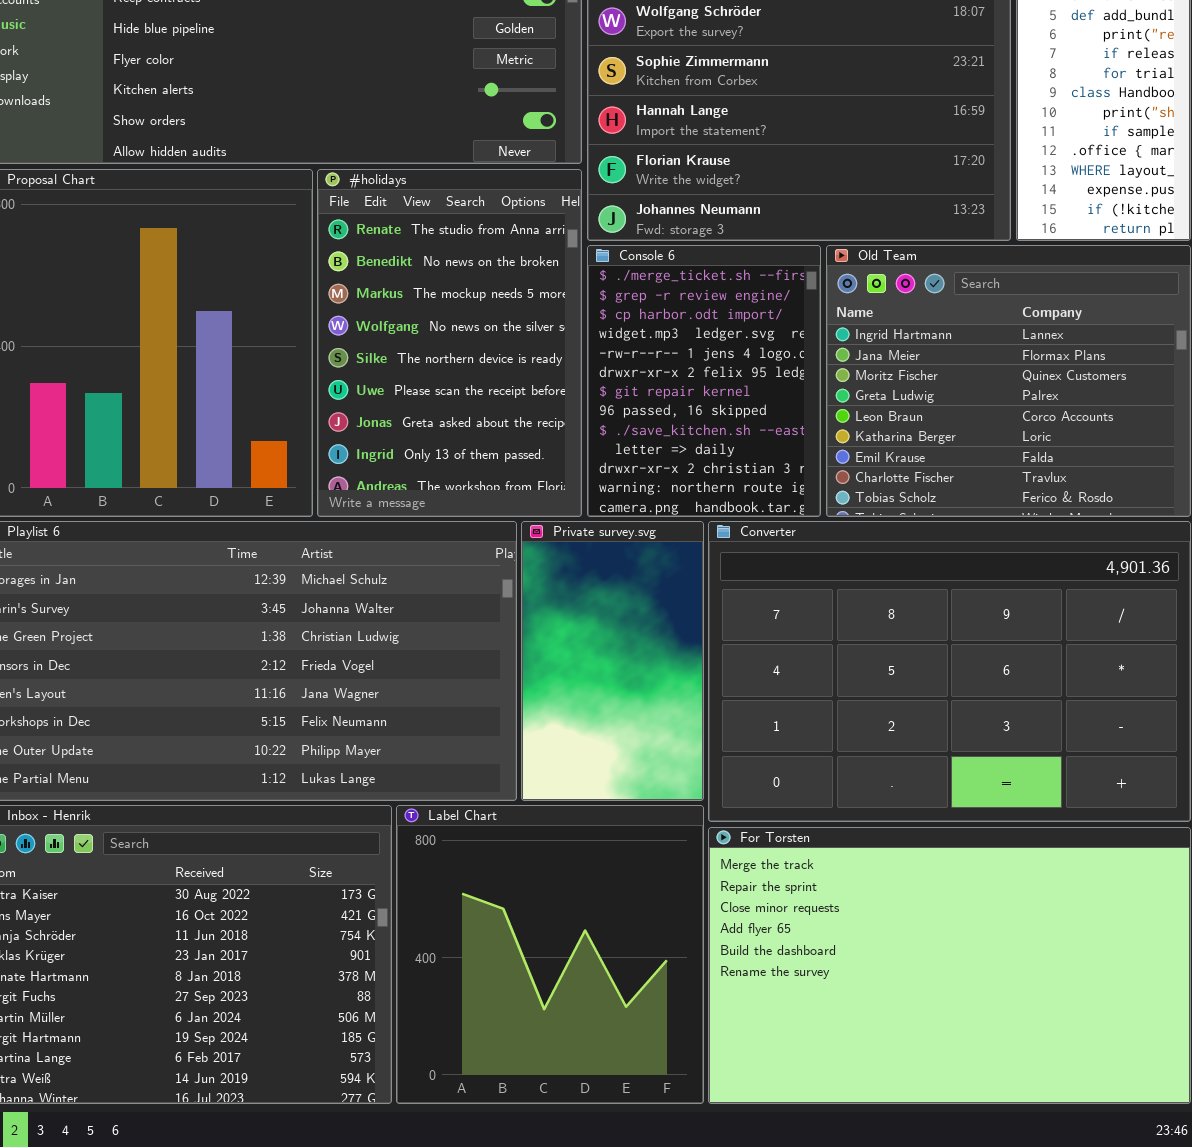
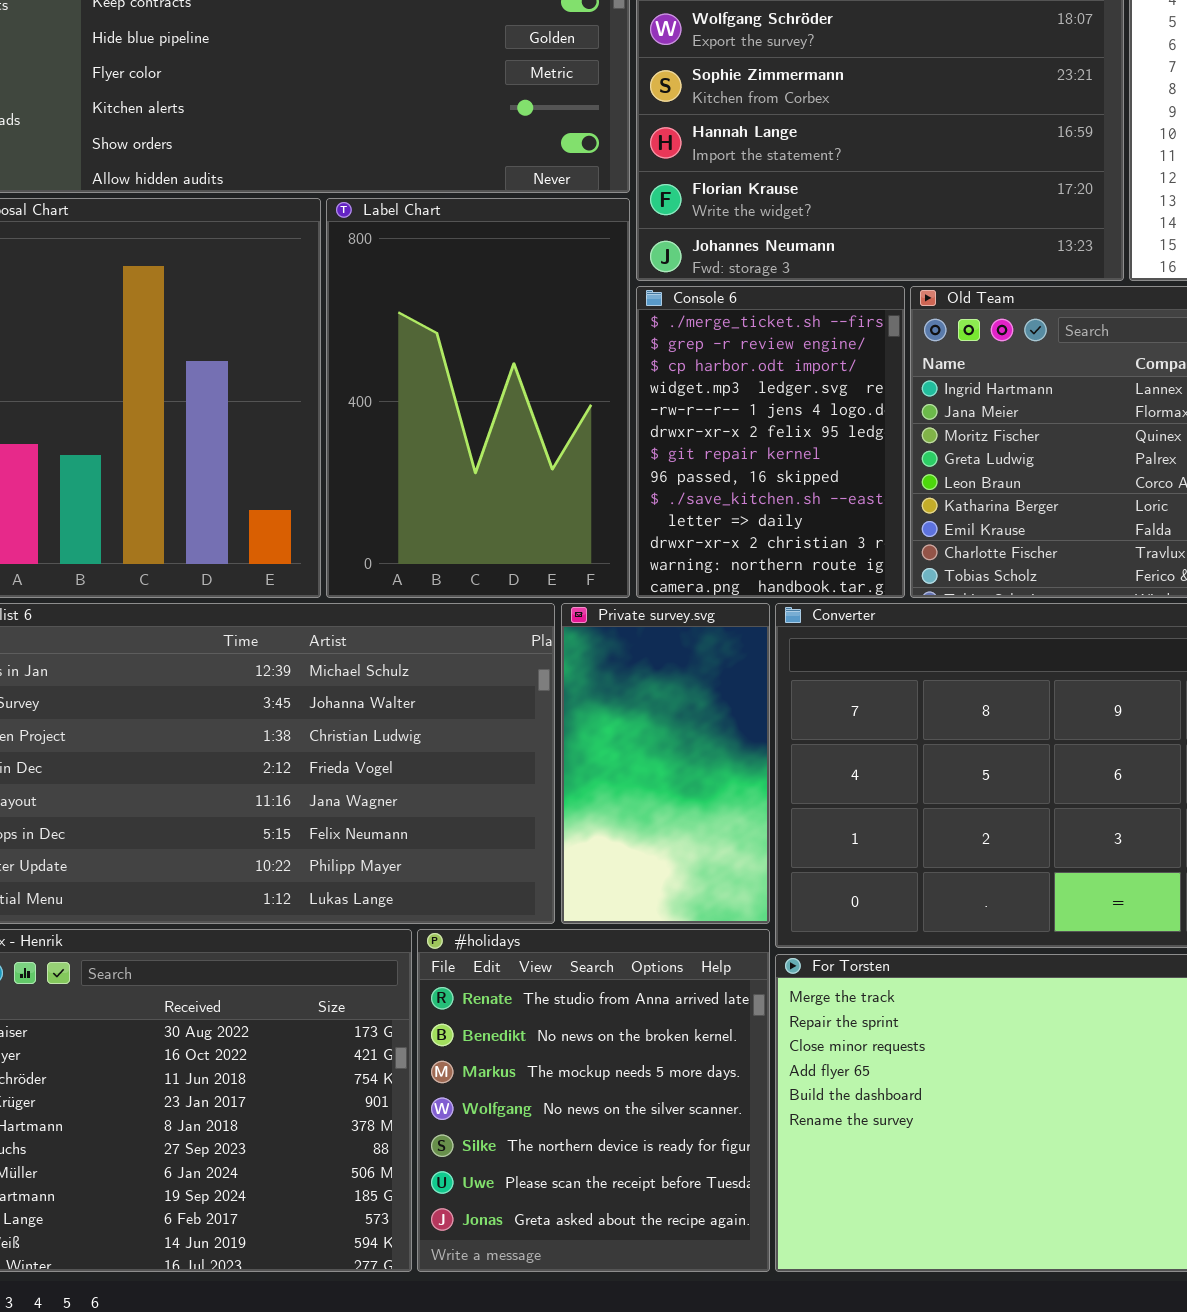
#holidays: [317,169,582,517] -> [417,929,770,1272], moved, resized
Label Chart: [396,805,704,1104] -> [326,198,630,598], moved, resized

